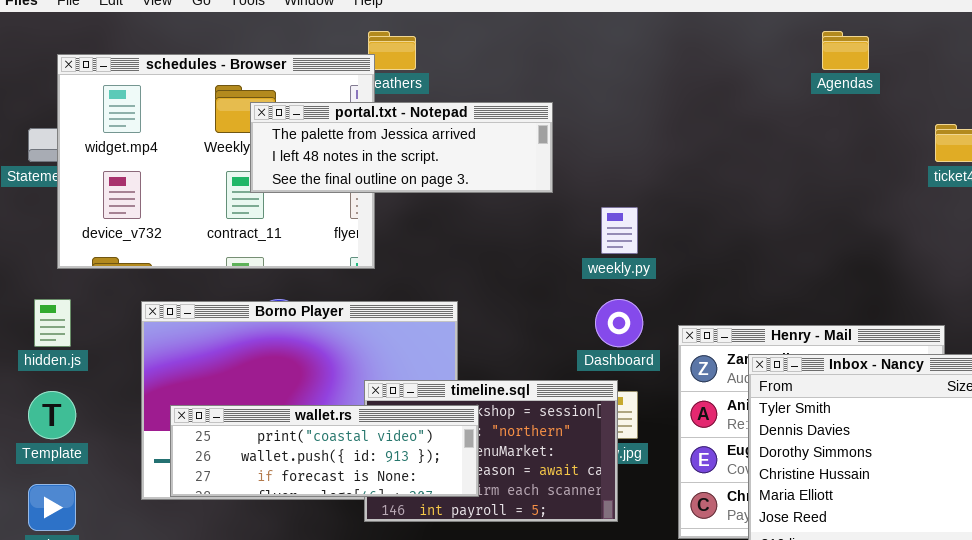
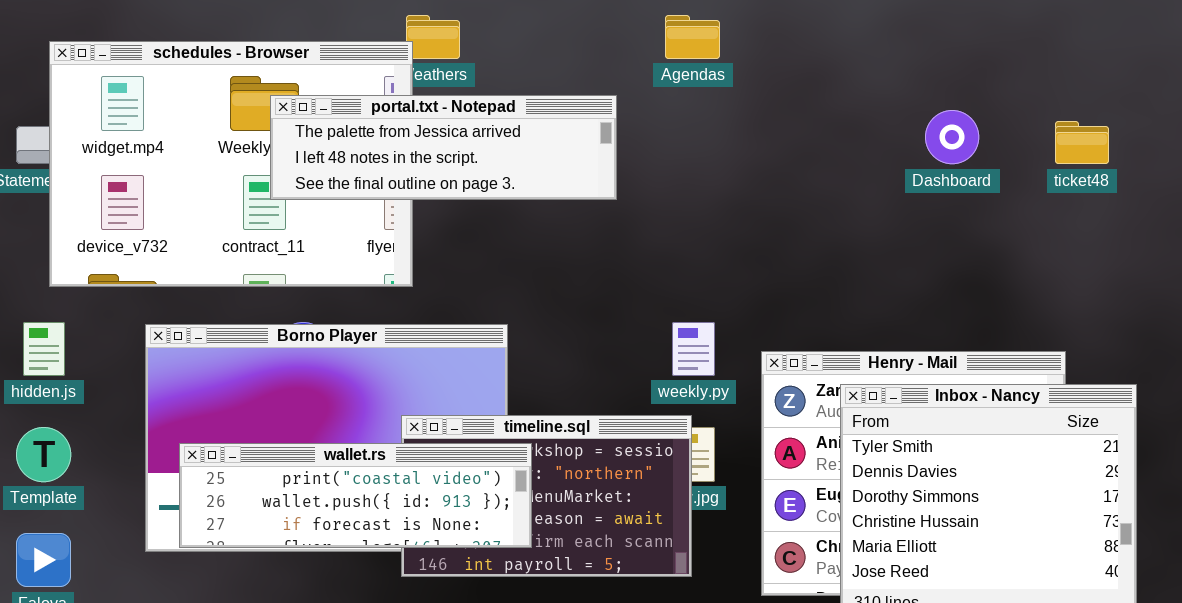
Agendas: [822,31,869,70] -> [665,15,720,59], moved
weekly.py: [601,207,638,254] -> [672,322,715,376], moved
Dashboard: [595,299,643,347] -> [925,110,979,164], moved

